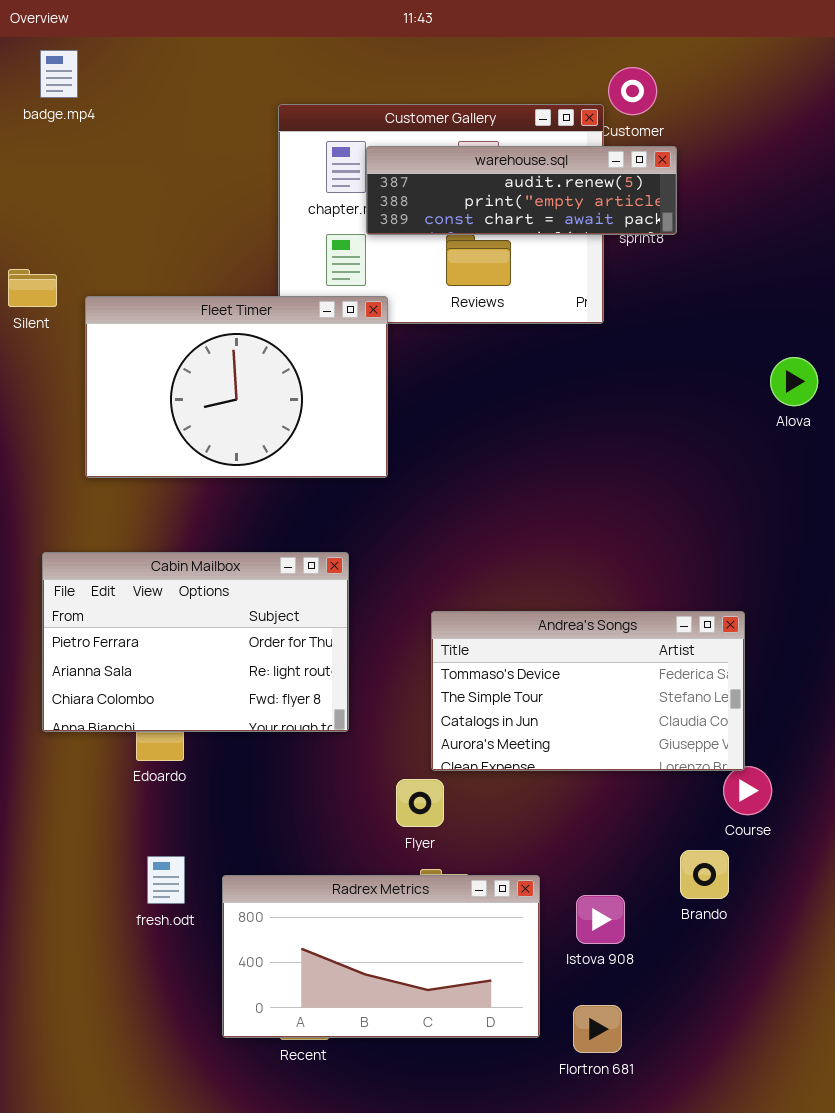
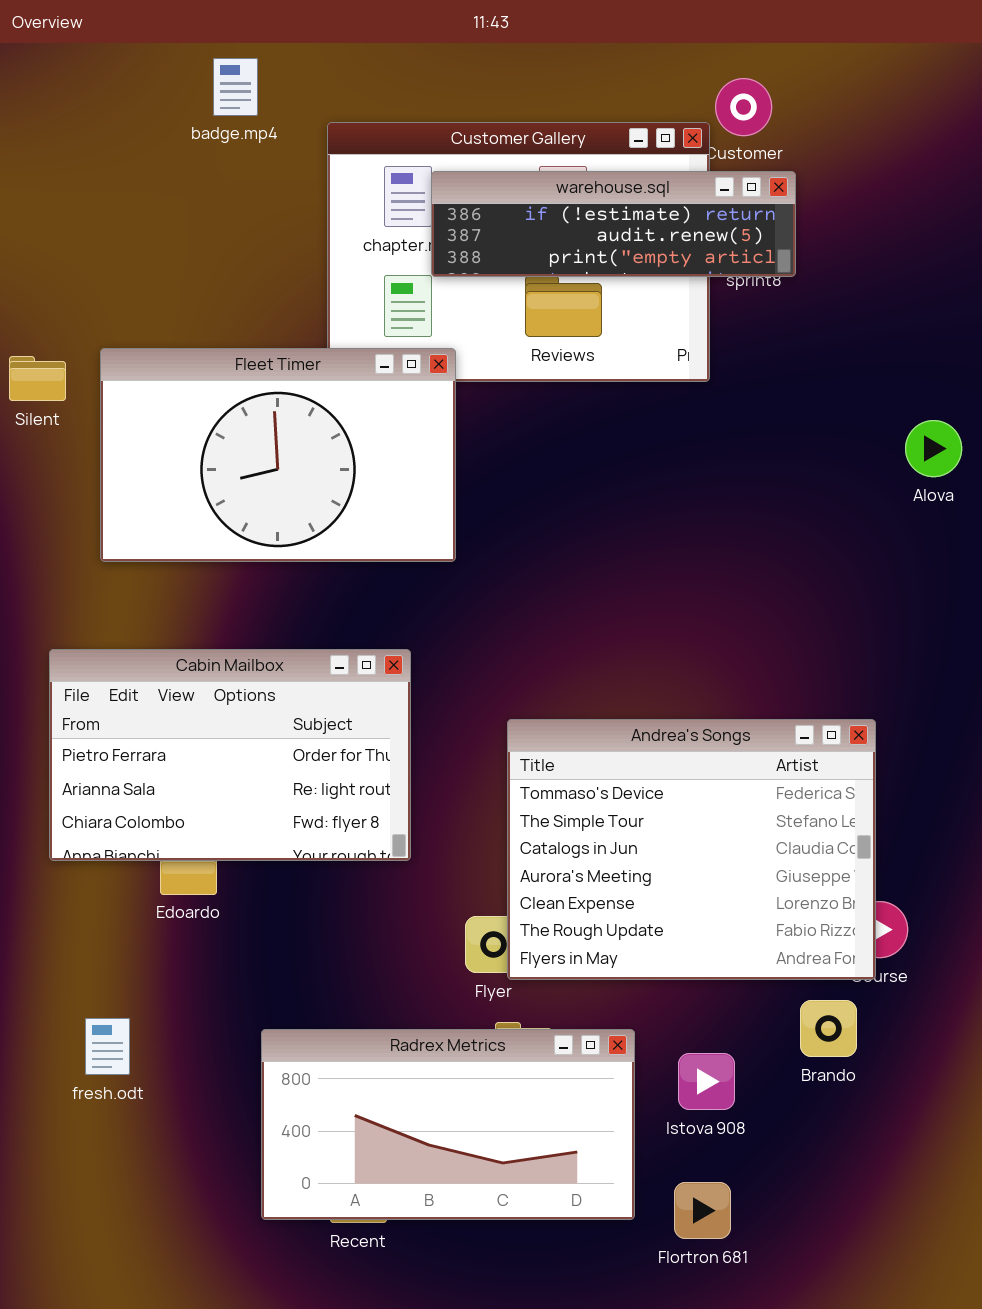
badge.mp4: [40,50,78,98] -> [213,58,258,116], moved
warehouse.sql: [366,146,677,235] -> [431,171,796,277], scrolled up 1 row
Silent: [8,269,57,307] -> [9,356,66,401], moved
Andrea's Songs: [431,611,745,771] -> [507,719,876,980], resized
fresh.odt: [147,856,185,904] -> [85,1018,130,1075], moved

